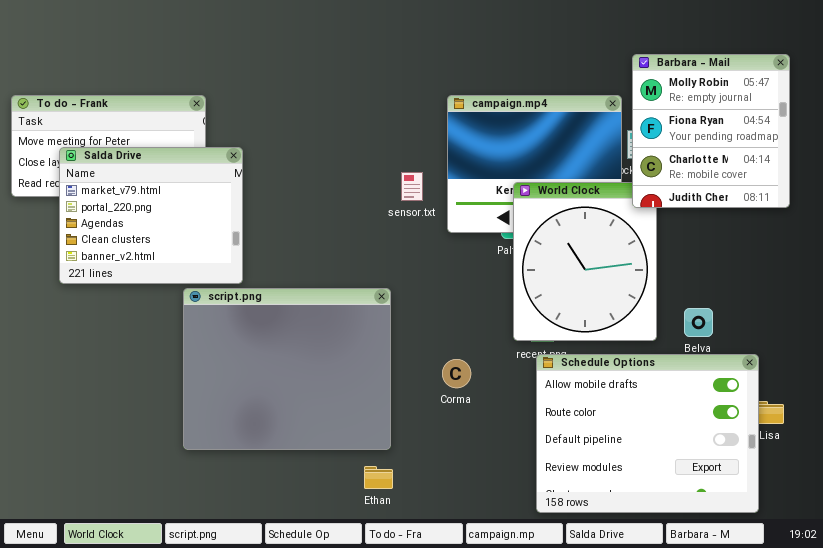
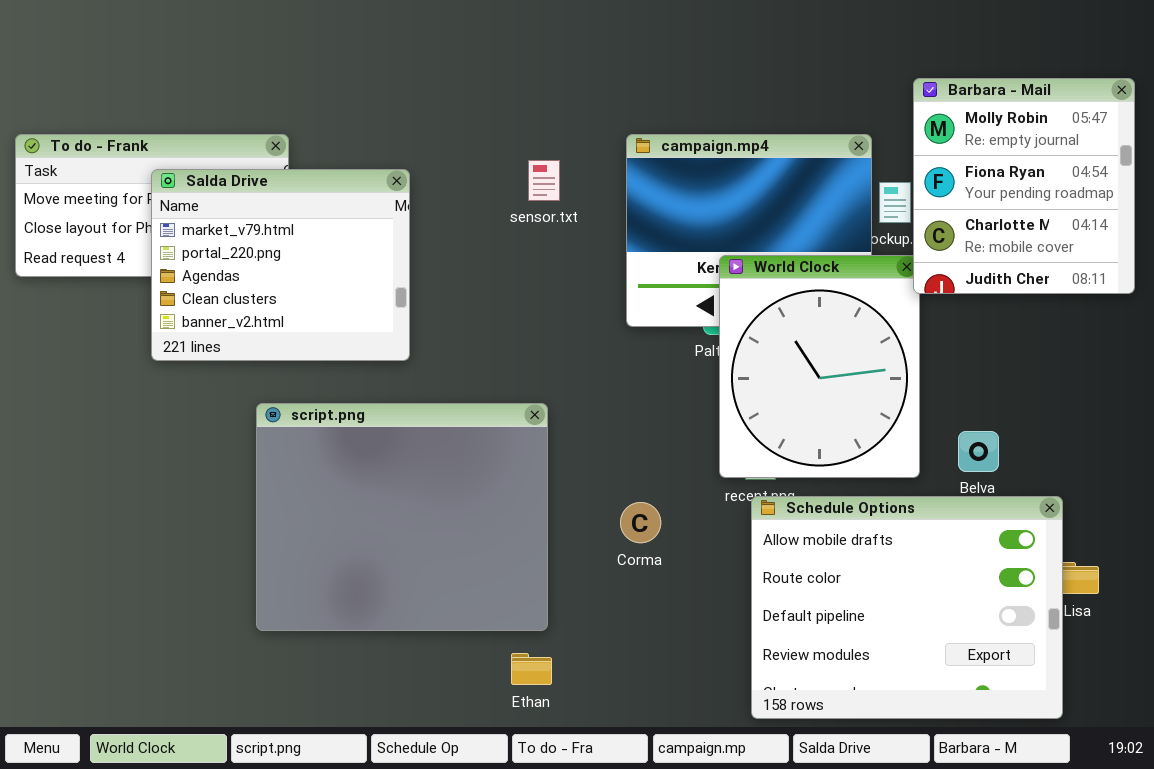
Barbara - Mail: [632,54,790,208] -> [913,78,1135,294], moved
Salda Drive: [59,147,243,284] -> [151,169,410,361], moved
sensor.txt: [401,172,423,201] -> [528,160,560,201], moved

